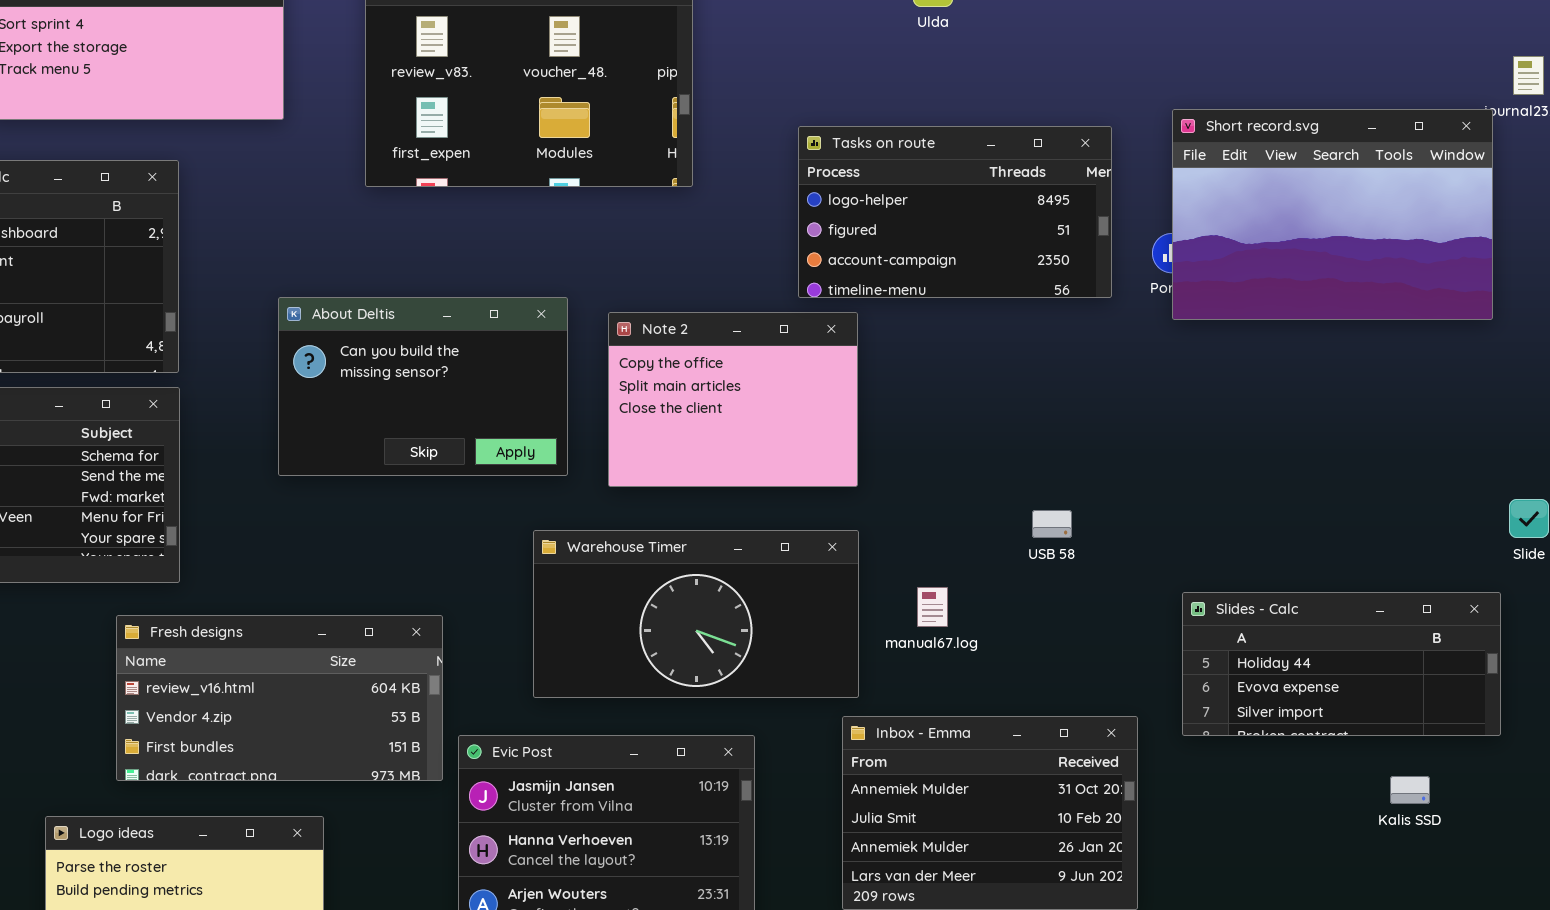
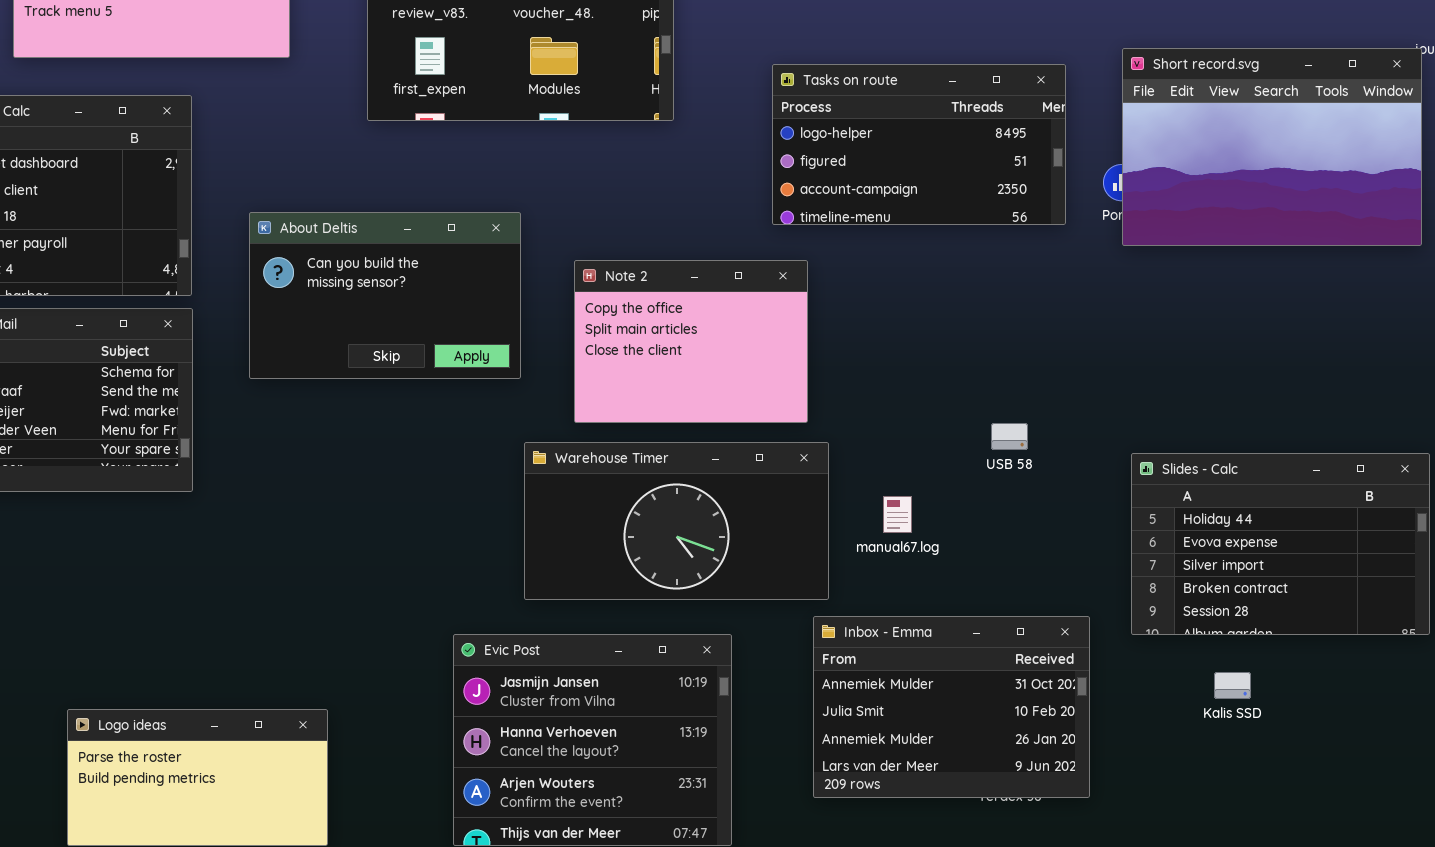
About Deltis: [278,297,568,476] -> [249,212,521,379], moved
Note 2: [608,312,858,487] -> [574,260,808,423], moved
Slides - Calc: [1182,592,1501,736] -> [1131,453,1430,635], resized
Fresh designs: [116,615,443,781] -> none, closed
Kalis SSD: [1390,776,1430,804] -> [1214,672,1251,699], moved

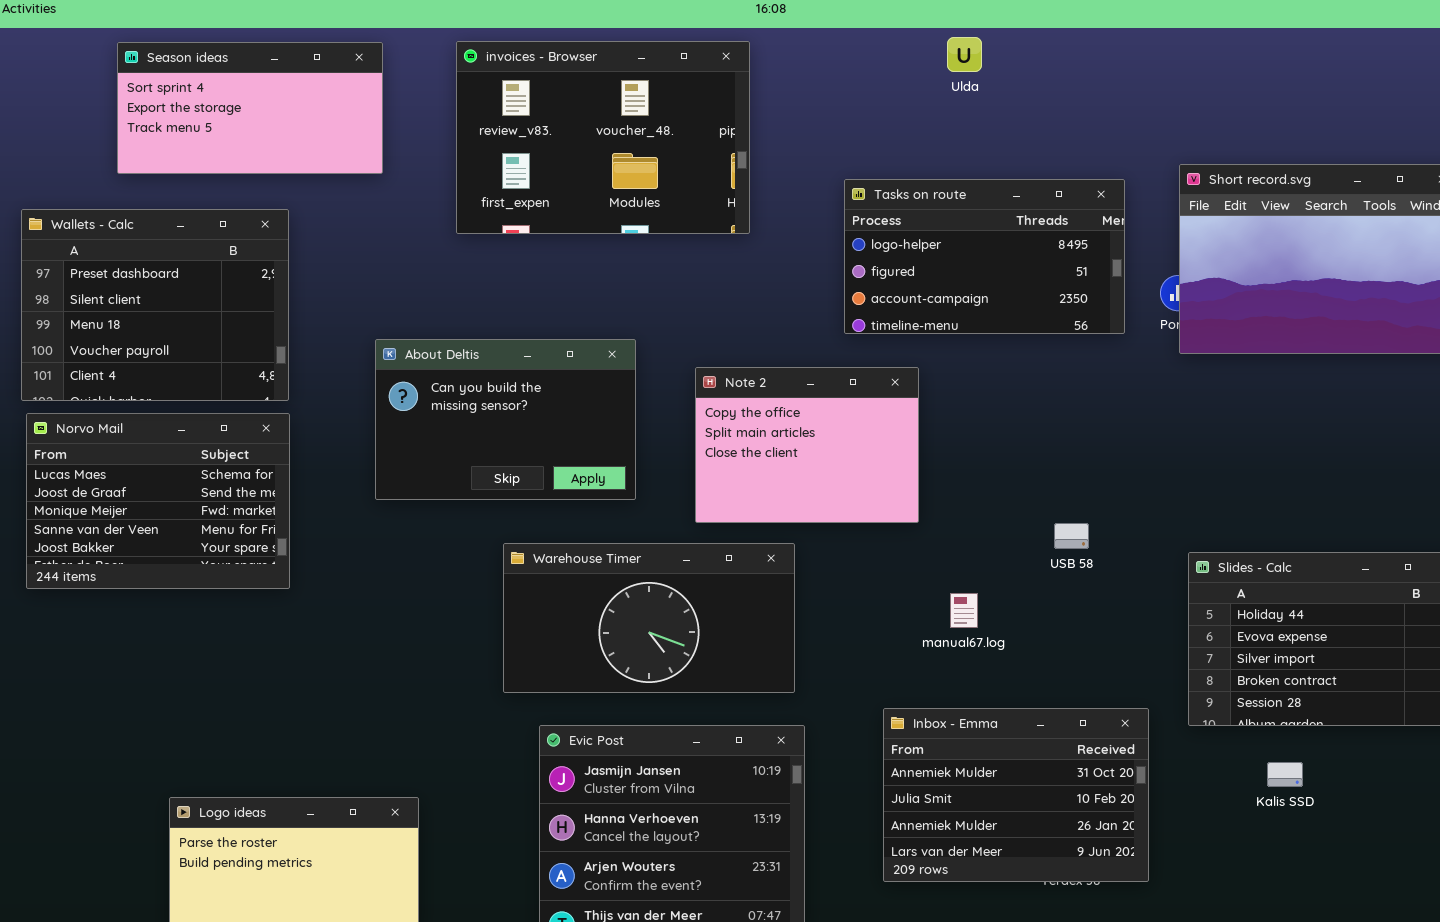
About Deltis: [249,212,521,379] -> [375,339,636,500], moved
Note 2: [574,260,808,423] -> [695,367,919,523], moved
Warehouse Timer: [524,442,829,600] -> [503,543,795,693], moved

